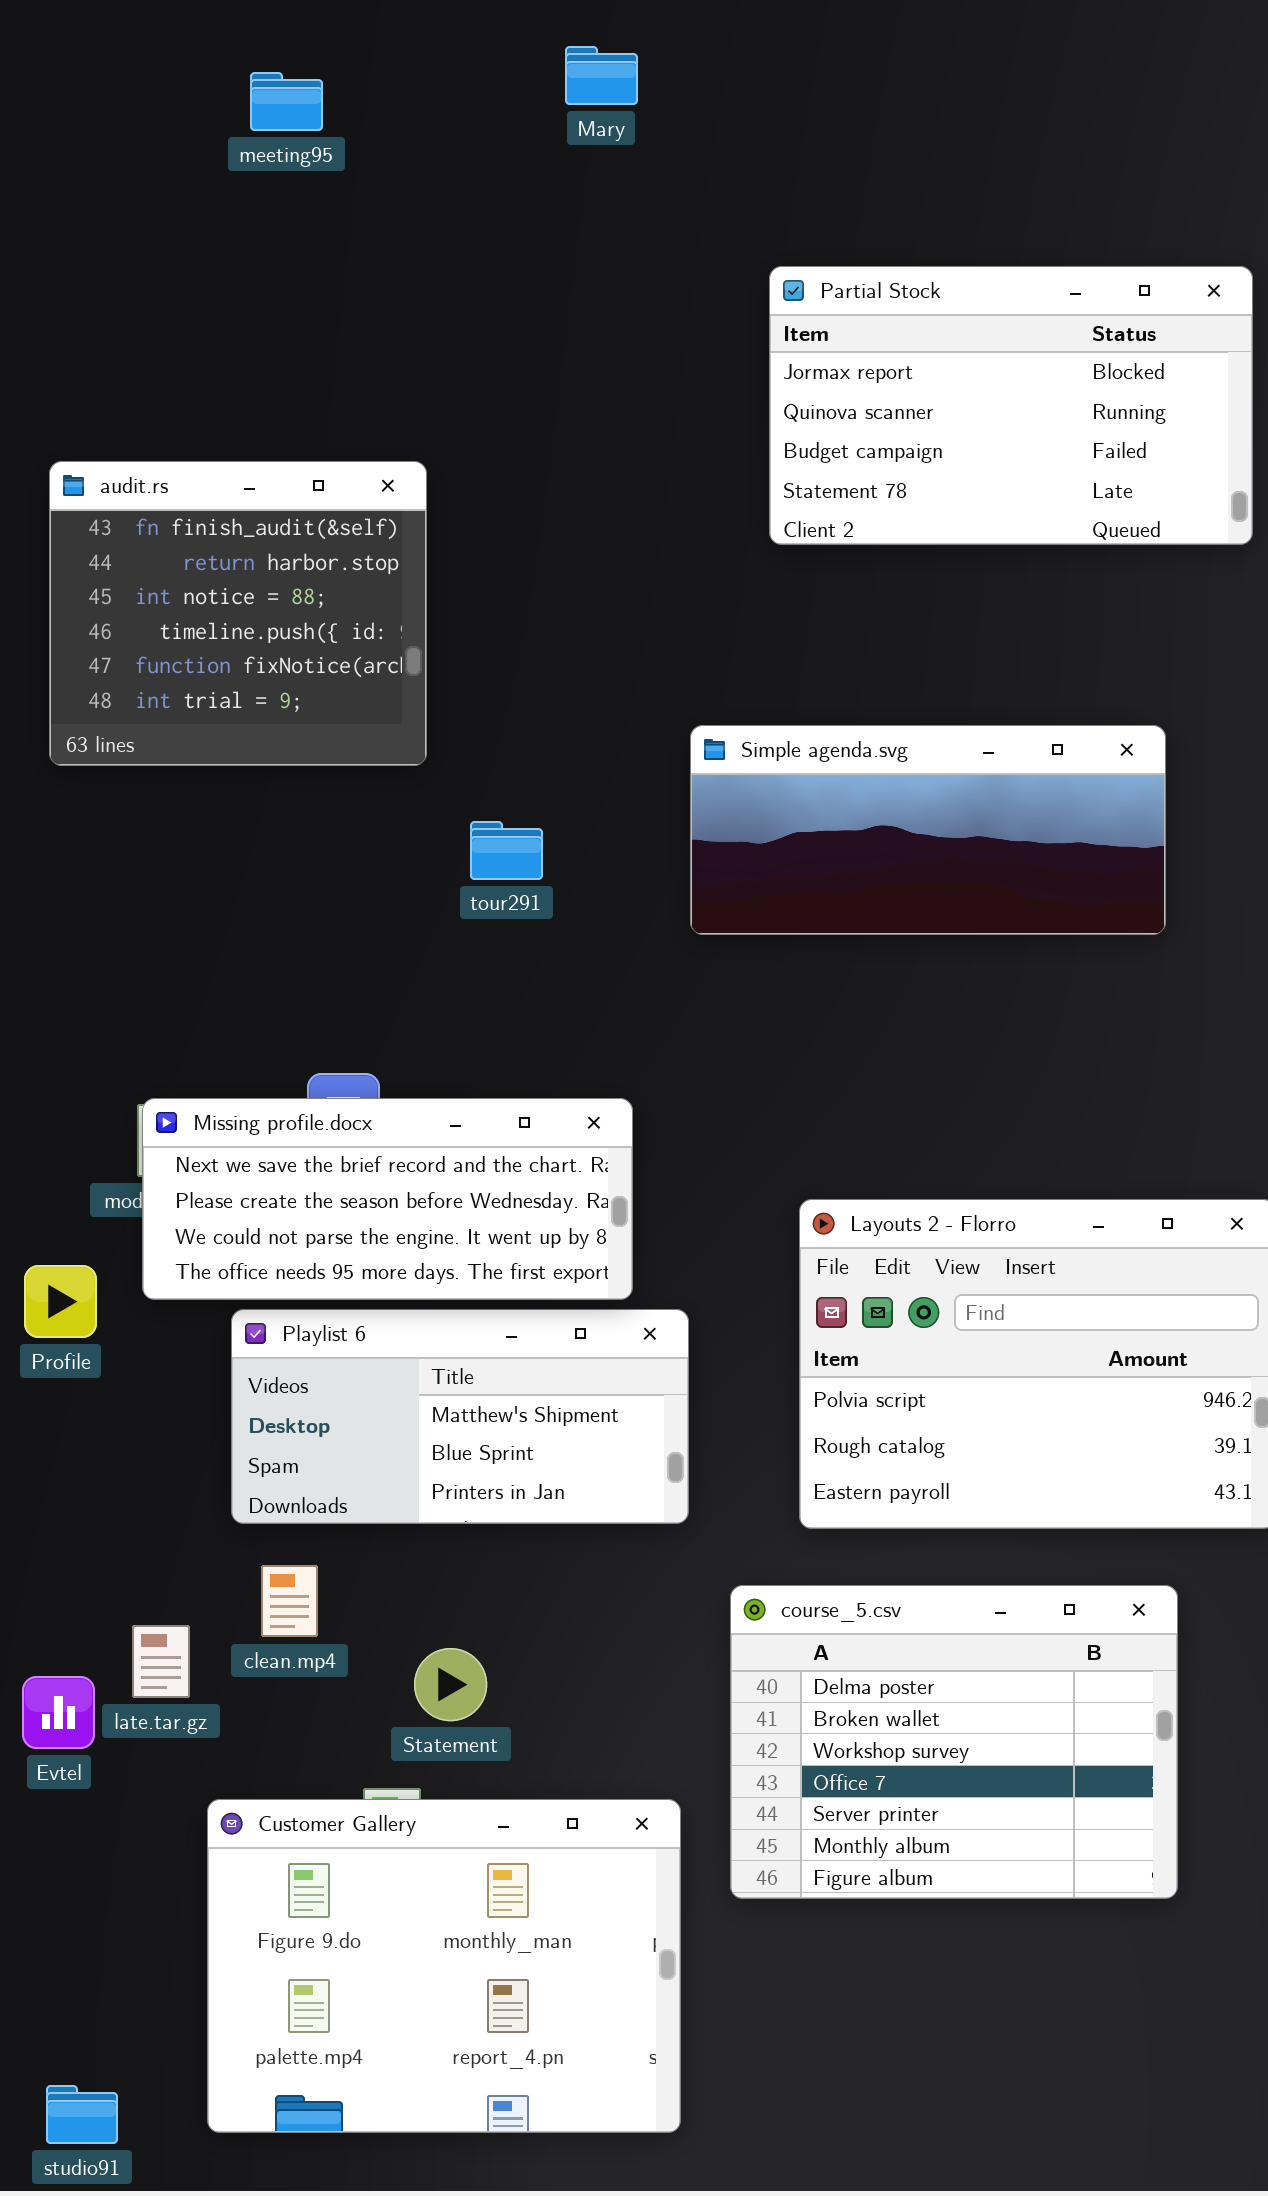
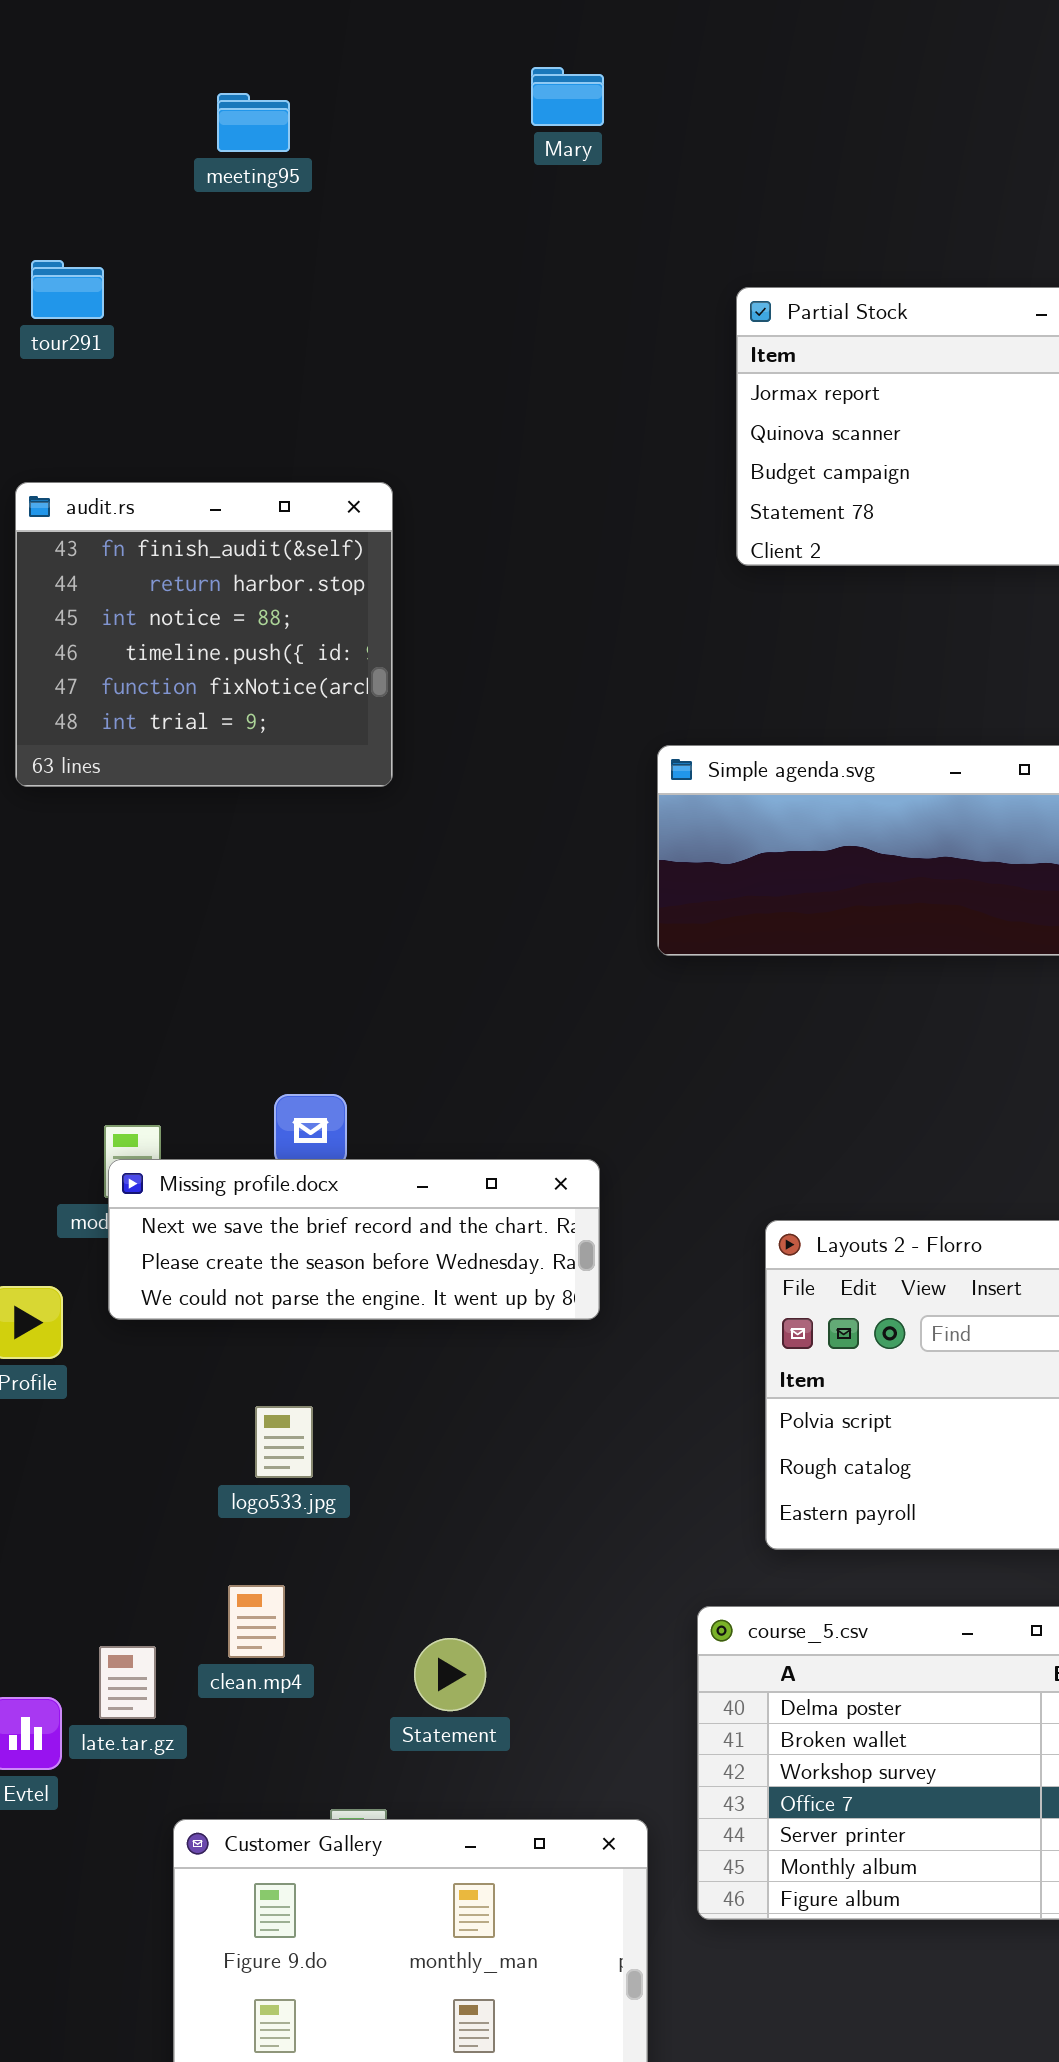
tour291: [470,821,543,880] -> [31,260,104,319], moved
Missing profile.docx: [142,1098,633,1300] -> [108,1159,600,1320], resized
Playlist 6: [231,1309,689,1524] -> none, closed
Statement: [414,1648,487,1721] -> [414,1638,486,1711], moved

